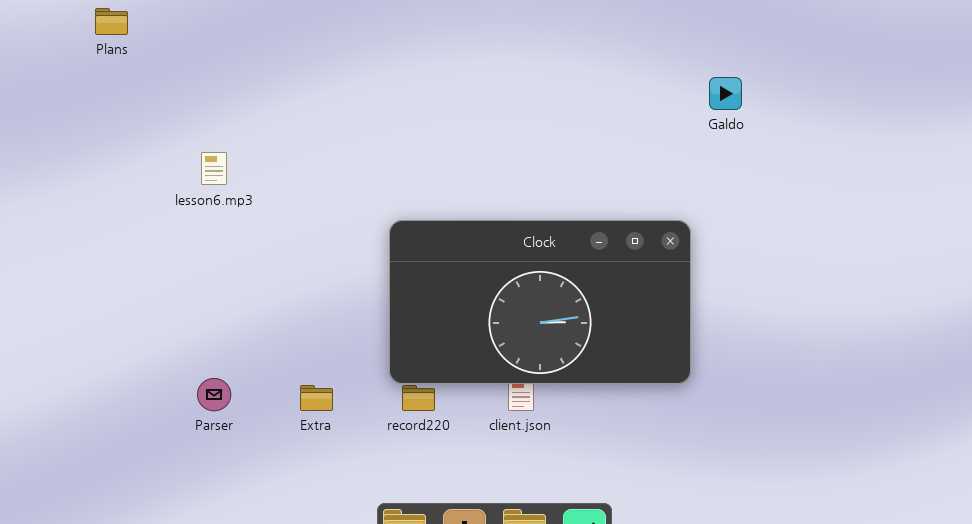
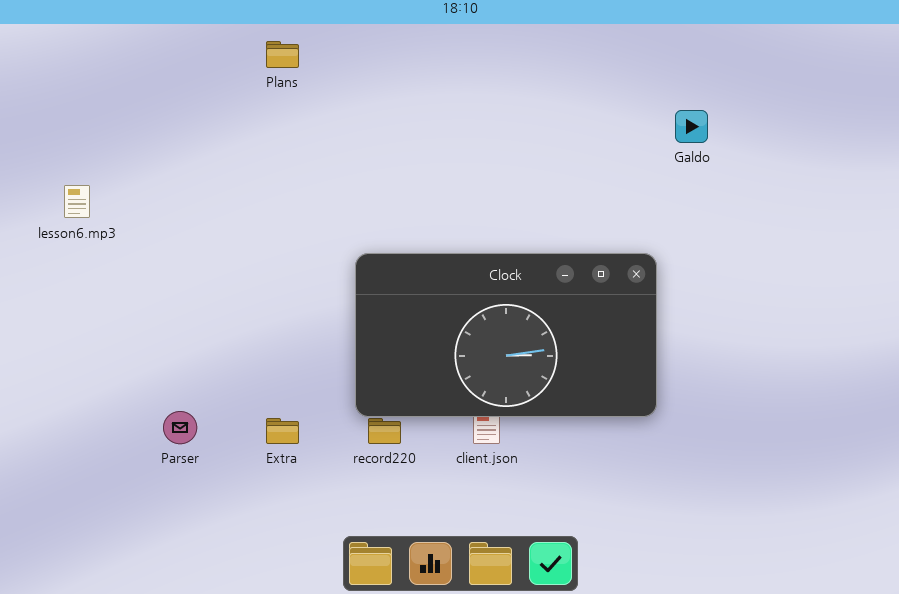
Plans: [95,8,128,35] -> [266,41,299,68], moved
lesson6.mp3: [201,152,227,185] -> [64,185,90,218], moved

